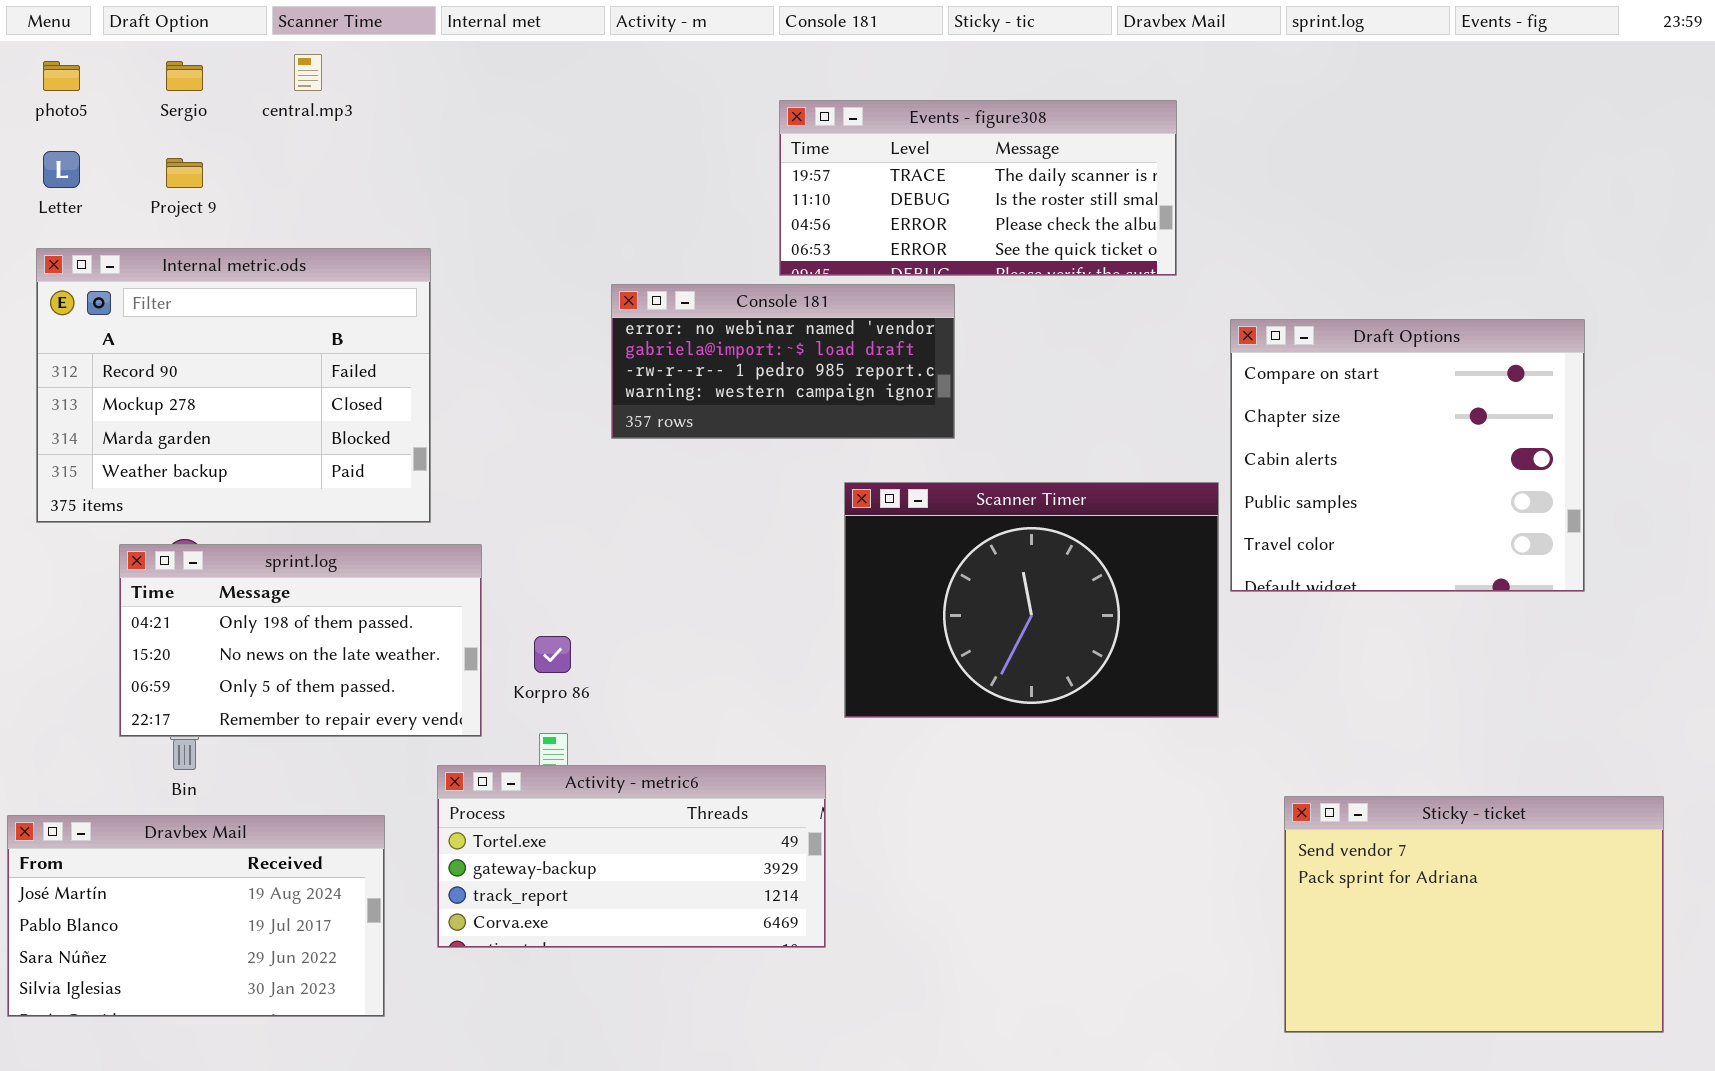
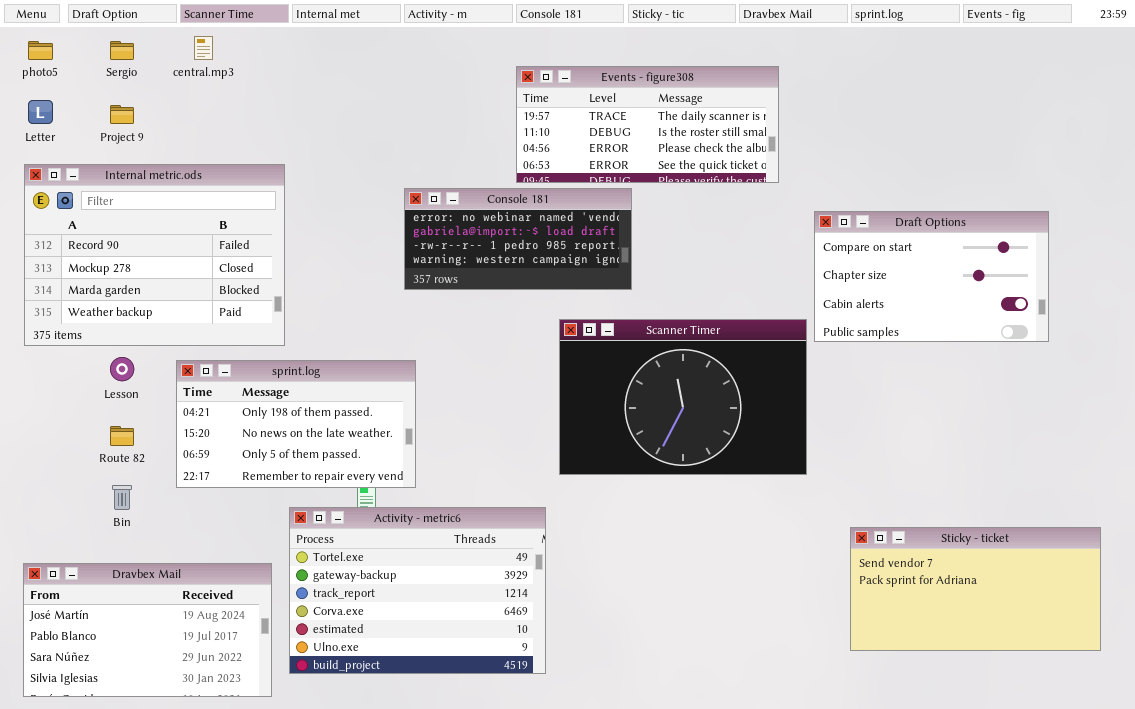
Draft Options: [1230,319,1585,592] -> [814,211,1049,342], resized
sprint.log: [119,544,482,737] -> [176,360,416,488], moved
Activity - metric6: [437,765,826,948] -> [289,507,546,674], resized
Sticky - ticket: [1284,796,1664,1033] -> [850,527,1101,651], resized
Dravbex Mail: [7,815,385,1017] -> [23,563,272,697], moved

